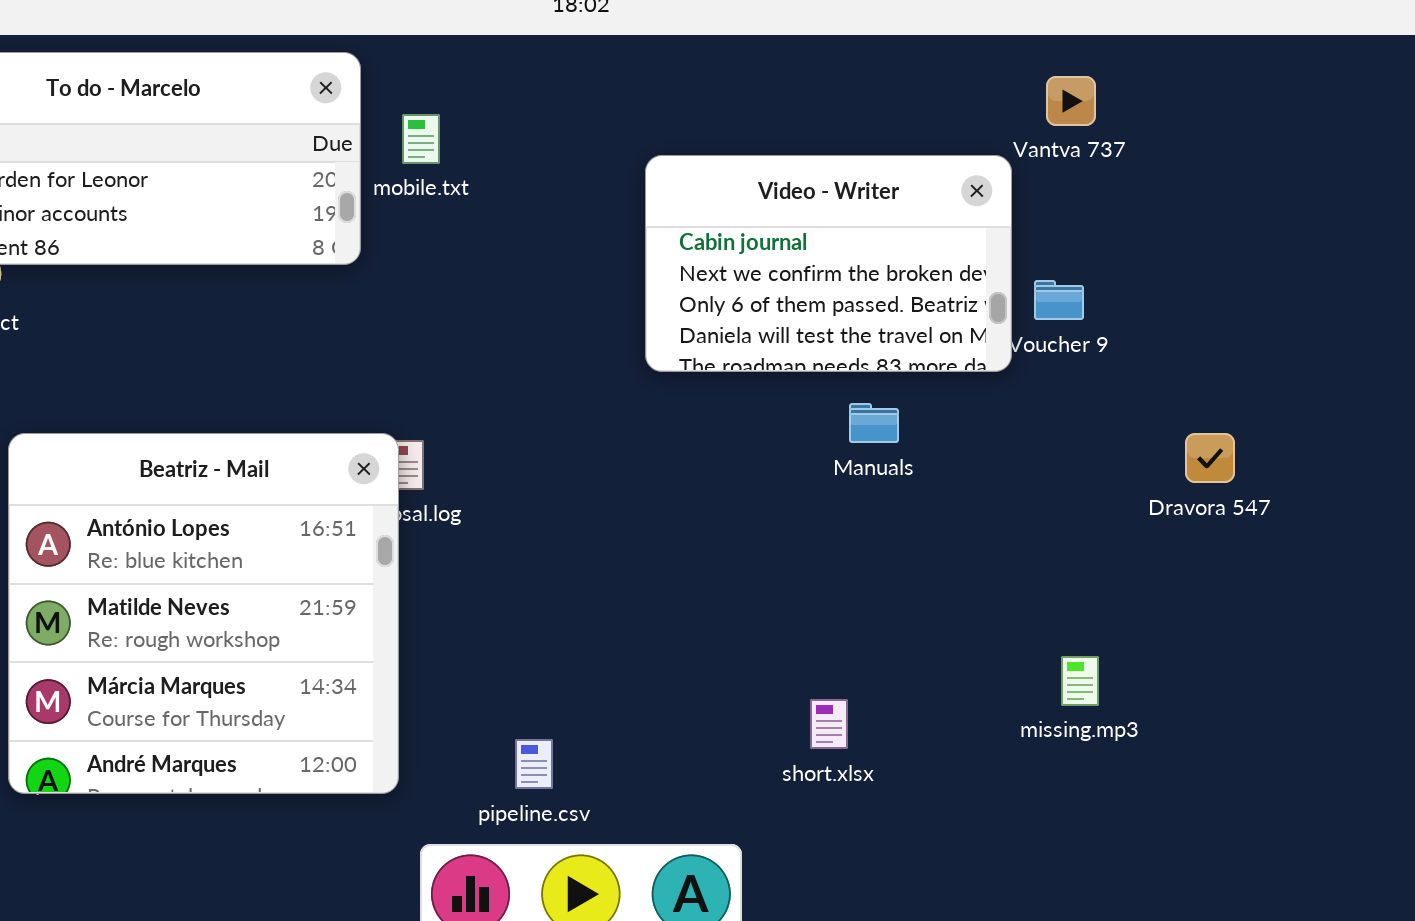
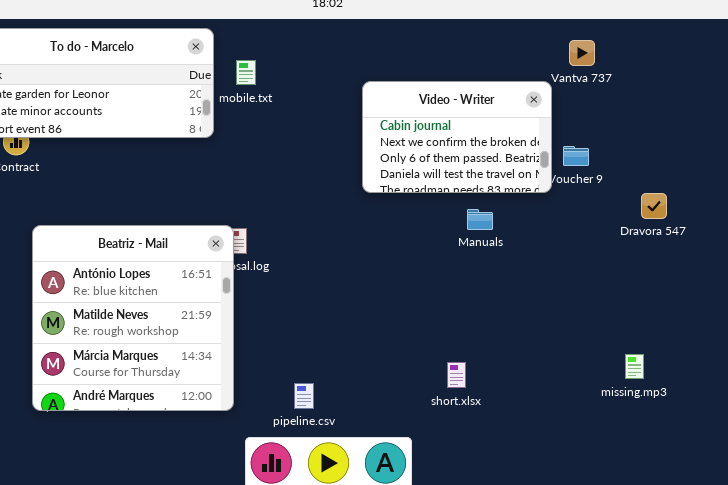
Dravora 547: [1185,433,1235,483] -> [641,193,667,219], moved
missing.mp3: [1061,656,1099,706] -> [625,354,644,379], moved

